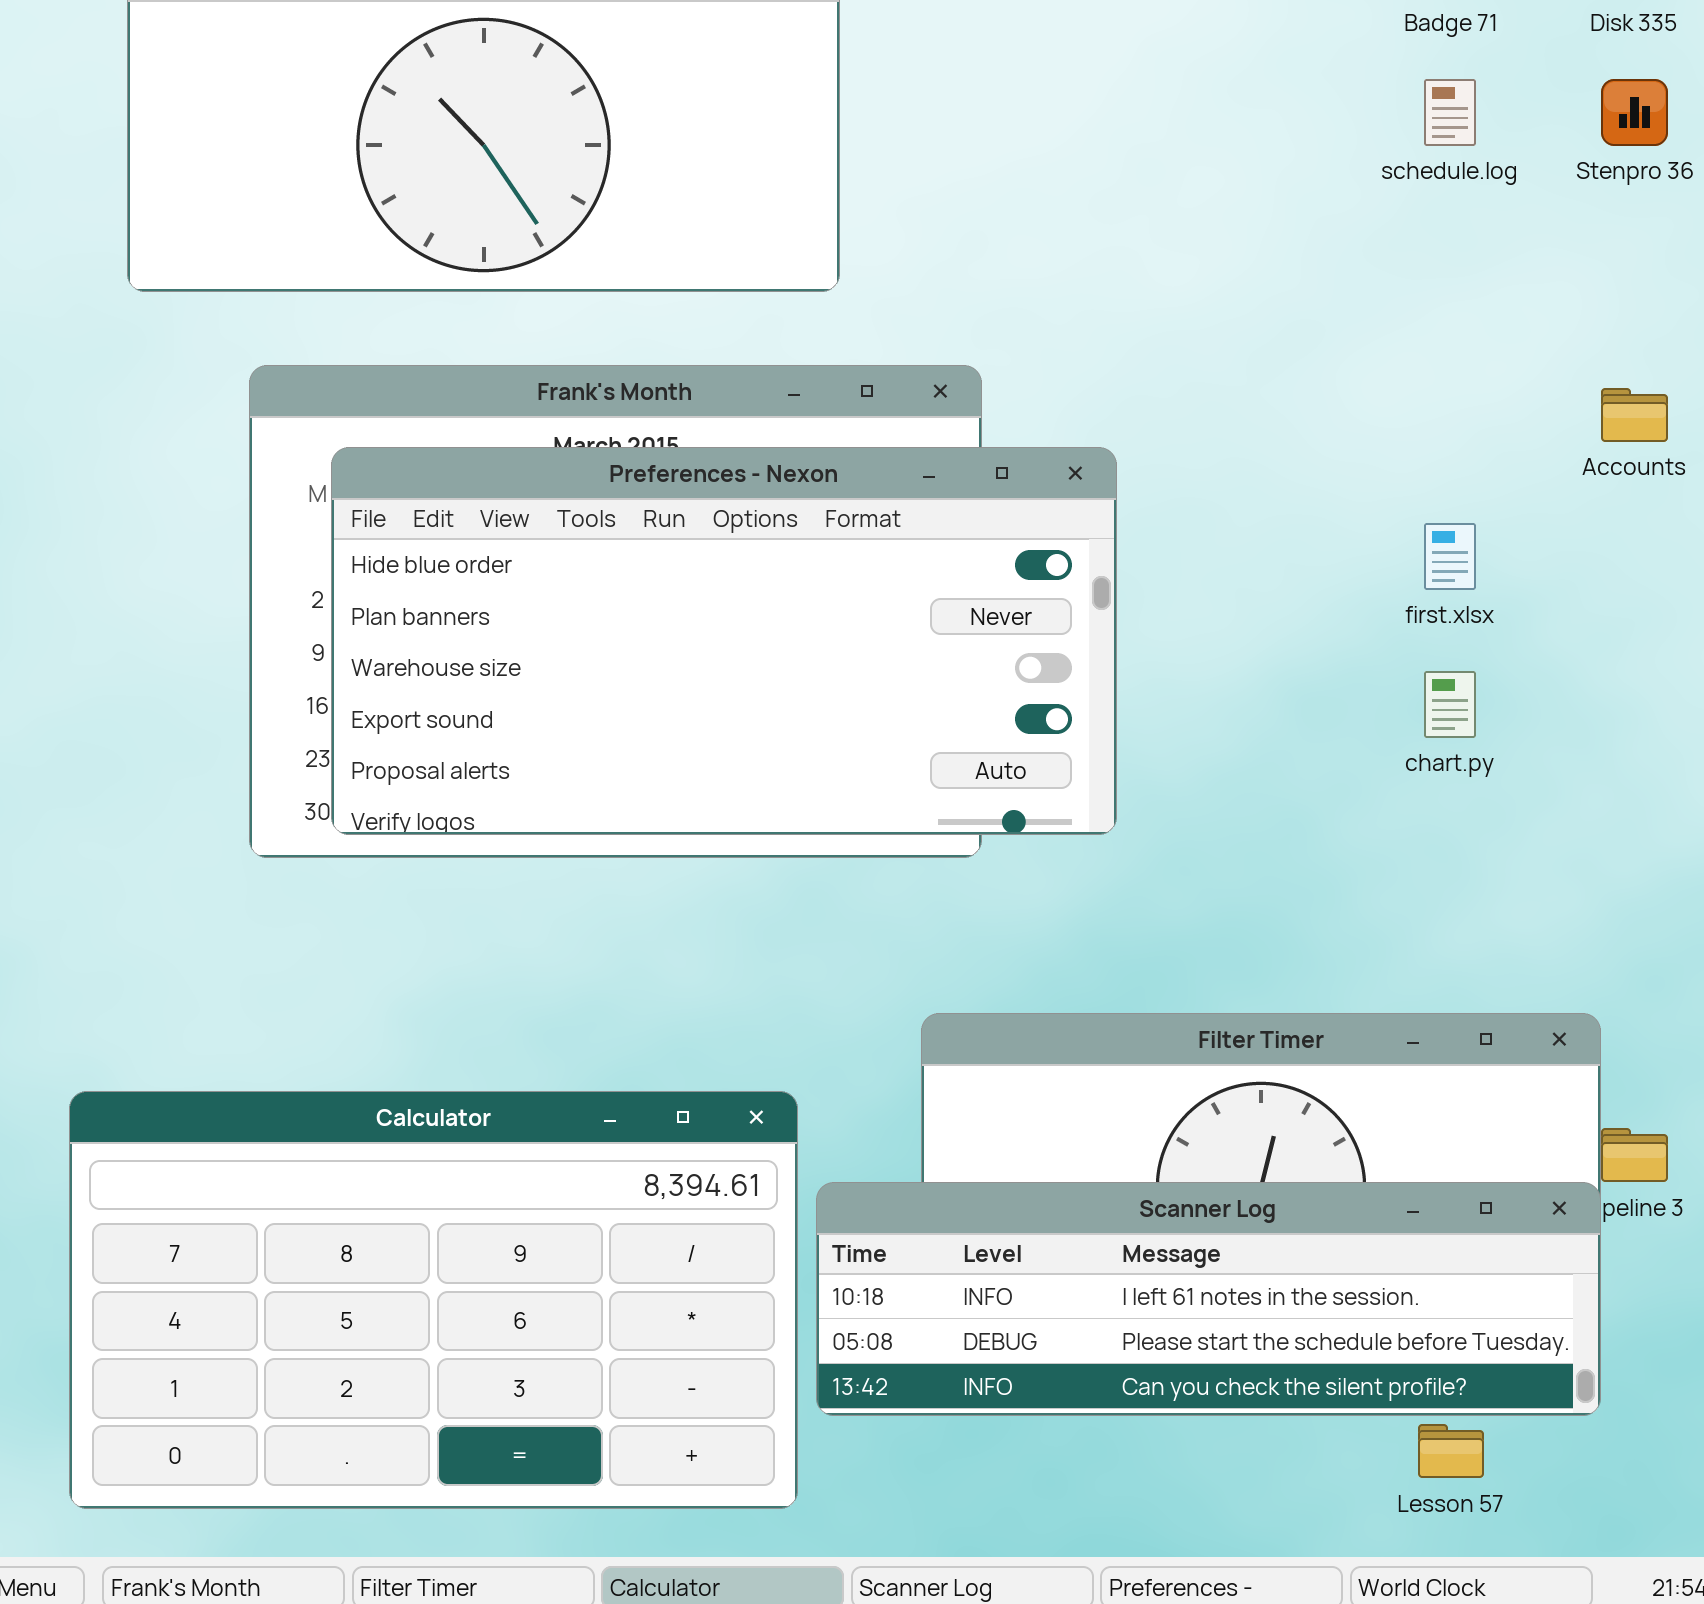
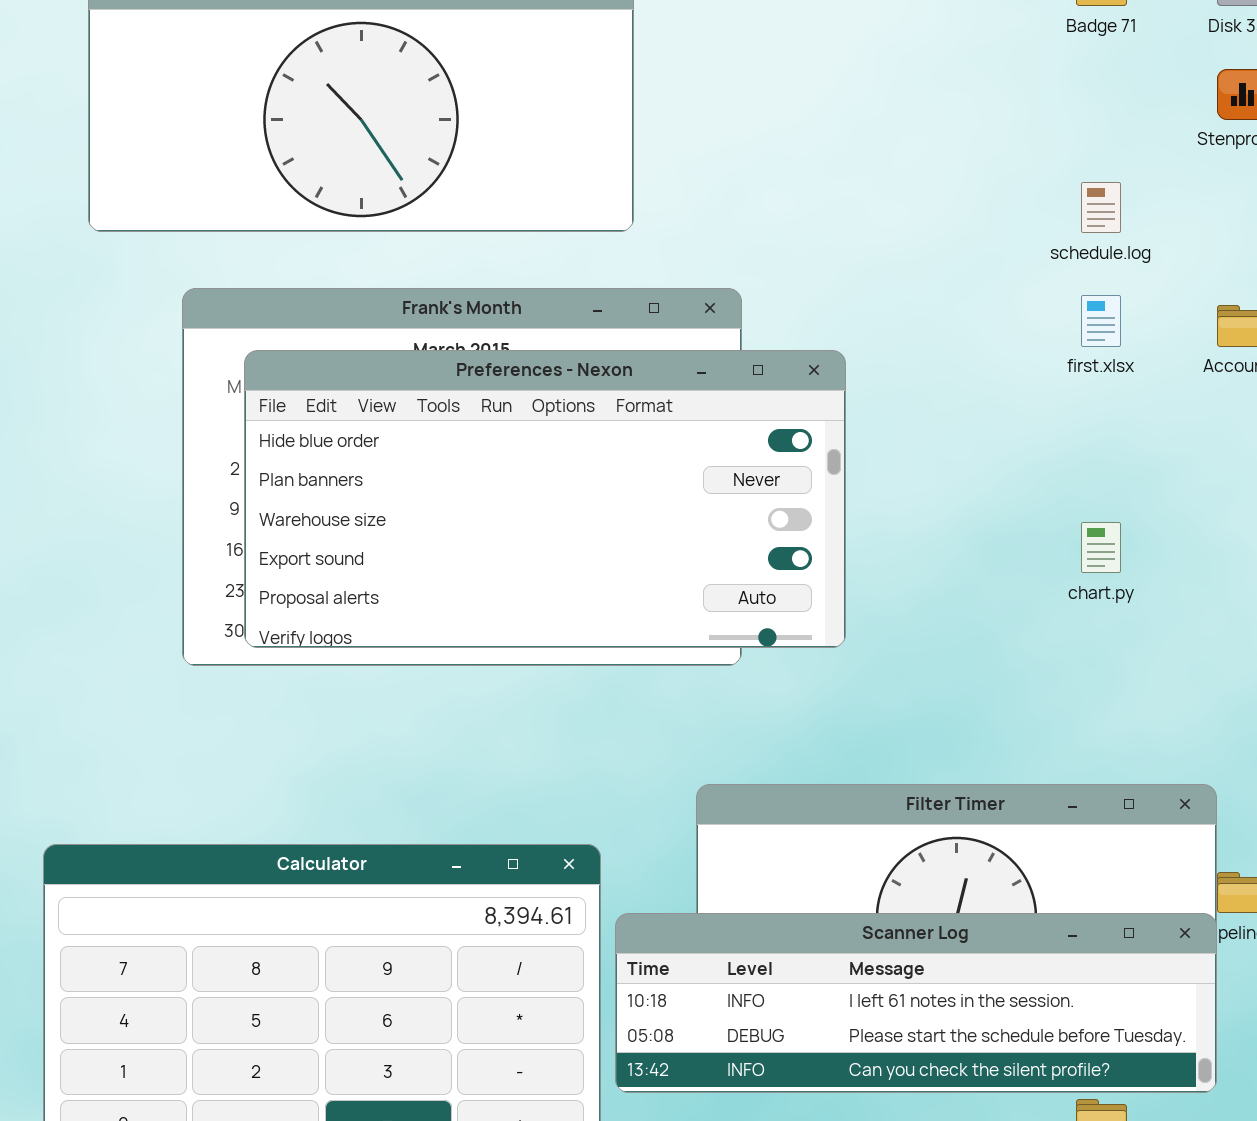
schedule.log: [1424,79,1476,146] -> [1081,182,1121,233], moved
first.xlsx: [1424,523,1476,590] -> [1081,295,1121,347], moved

